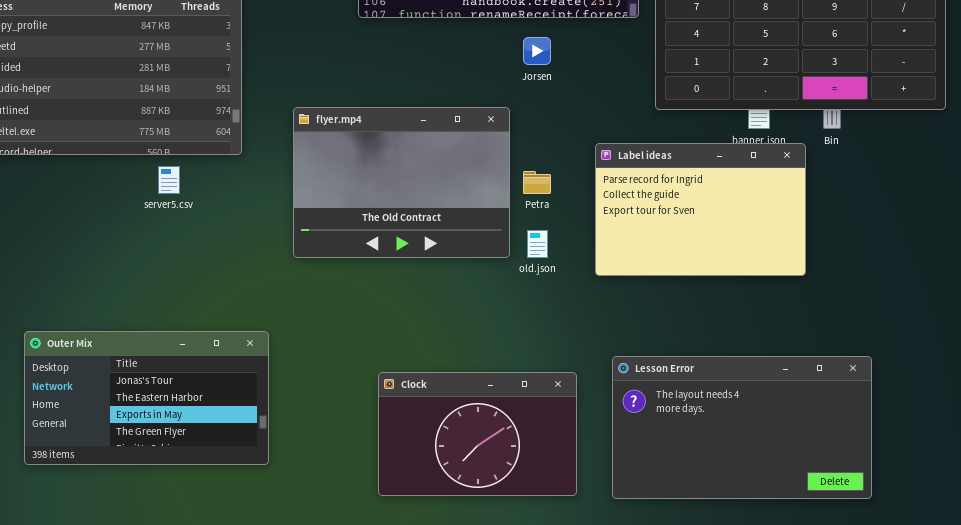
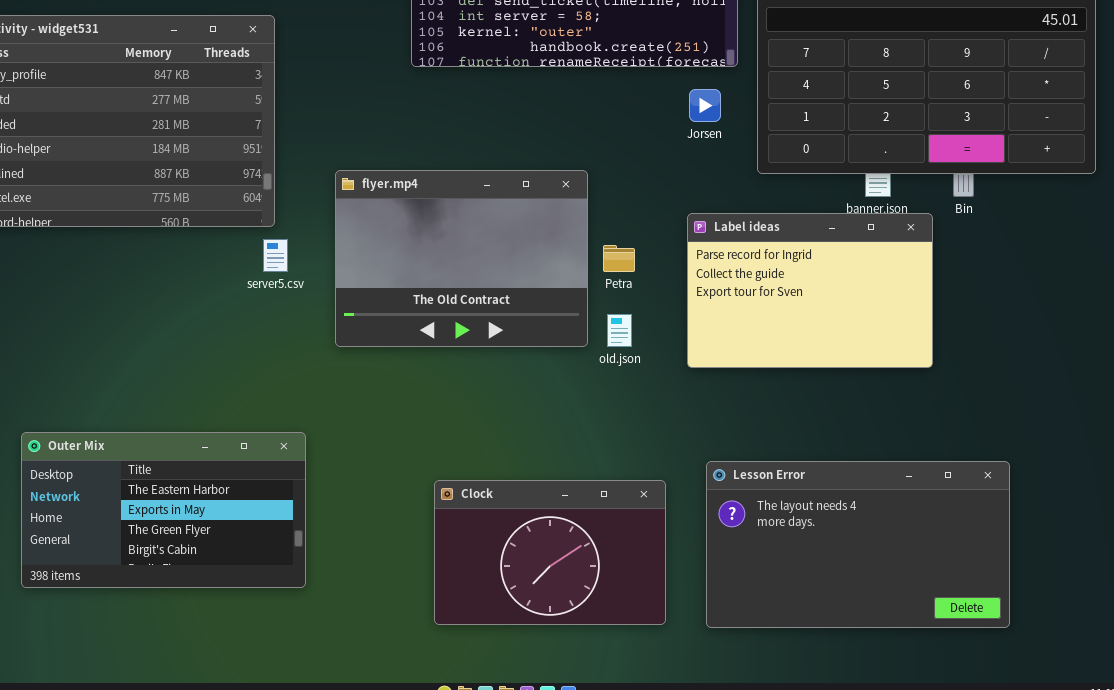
Jorsen: [523,37,551,65] -> [689,89,721,122], moved
server5.csv: [158,166,180,194] -> [263,239,288,272], moved
Outer Mix: [24,331,269,465] -> [21,432,306,588], scrolled down 1 row

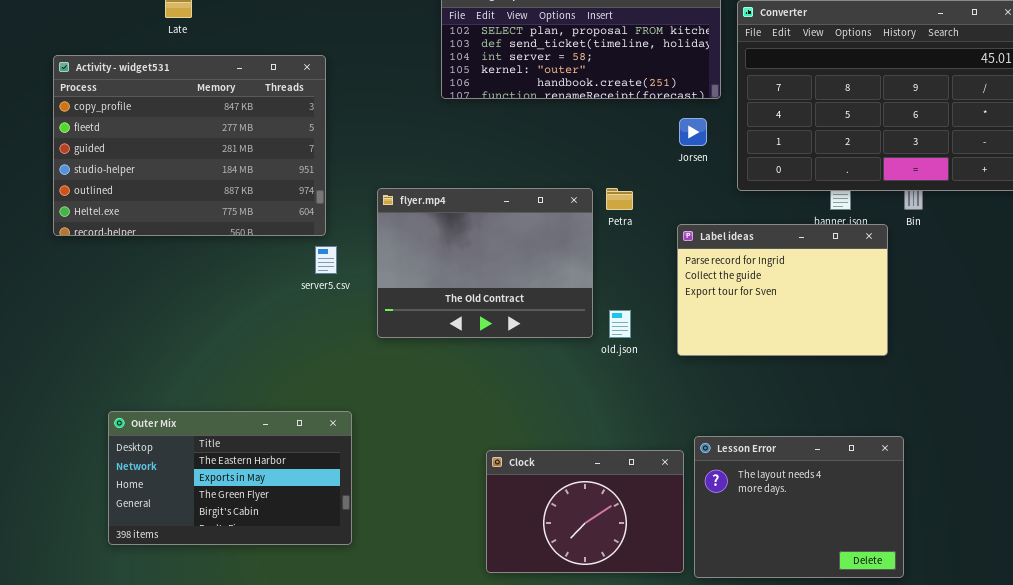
Petra: [603,245,635,272] -> [606,188,633,210], moved
Lesson Error: [706,461,1010,628] -> [694,436,904,578], resized
Clock: [434,480,666,625] -> [486,450,684,573], moved

